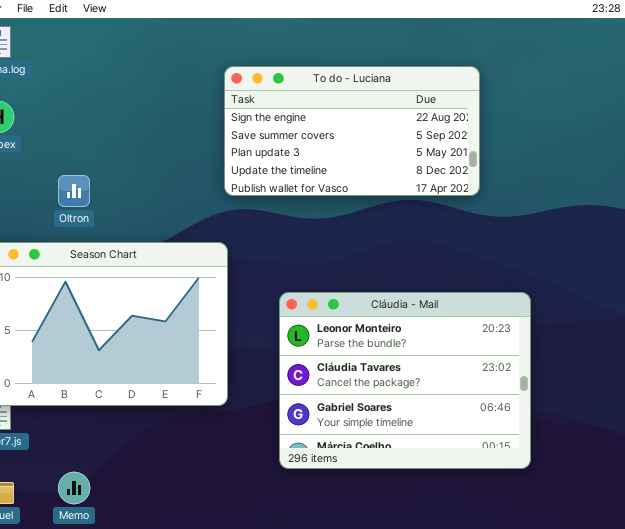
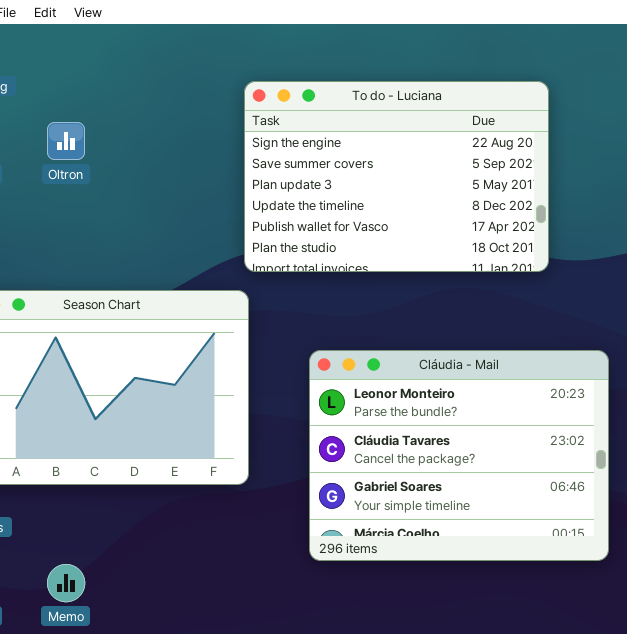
To do - Luciana: [224,66,480,196] -> [244,81,549,272], resized
Oltron: [58,175,90,207] -> [47,122,85,160], moved

